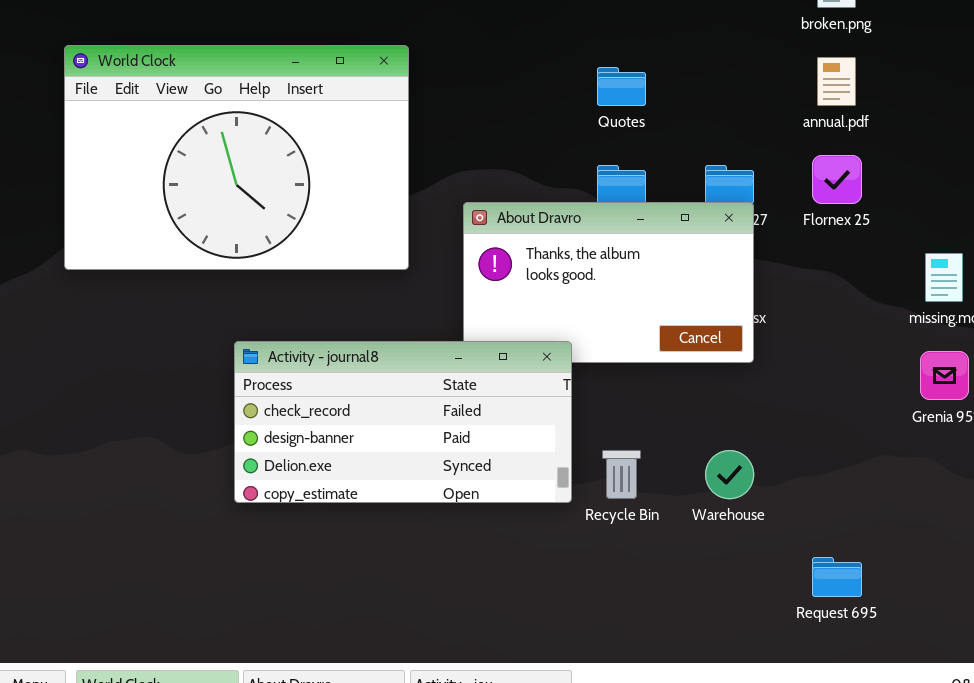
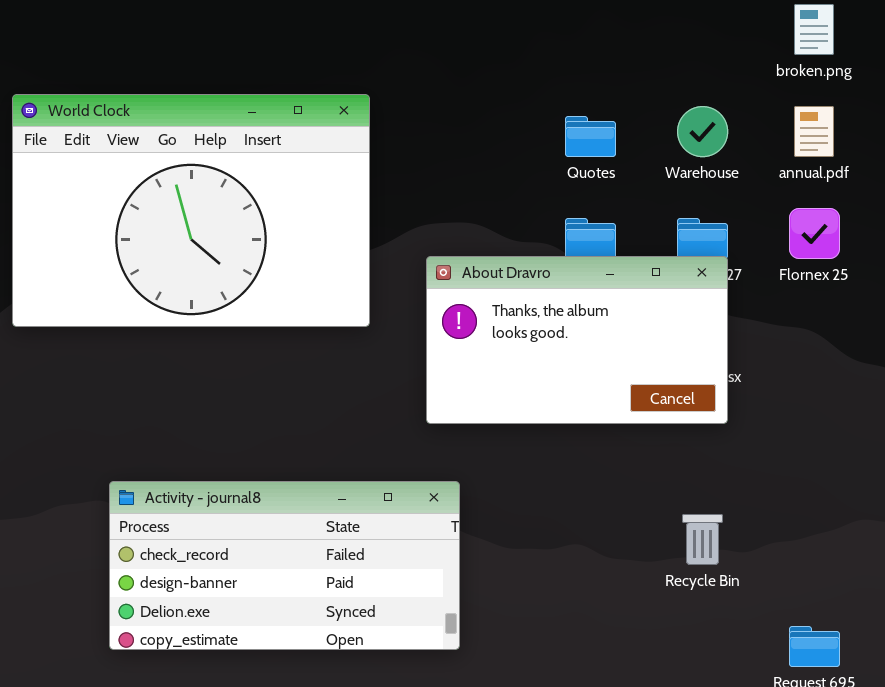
Activity - journal8: [234,341,572,503] -> [109,481,460,650], moved
Recycle Bin: [602,450,641,499] -> [682,514,723,565], moved
Warehouse: [705,450,754,499] -> [677,106,728,157], moved

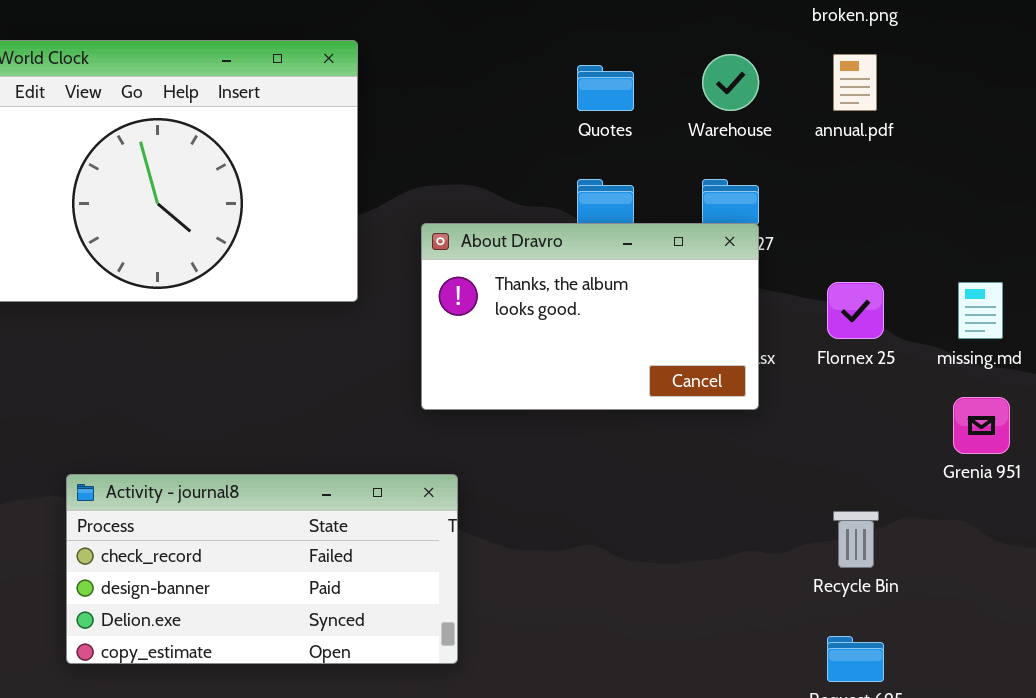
Flornex 25: [789,208,840,259] -> [827,282,884,339], moved
Recycle Bin: [682,514,723,565] -> [833,511,879,568], moved

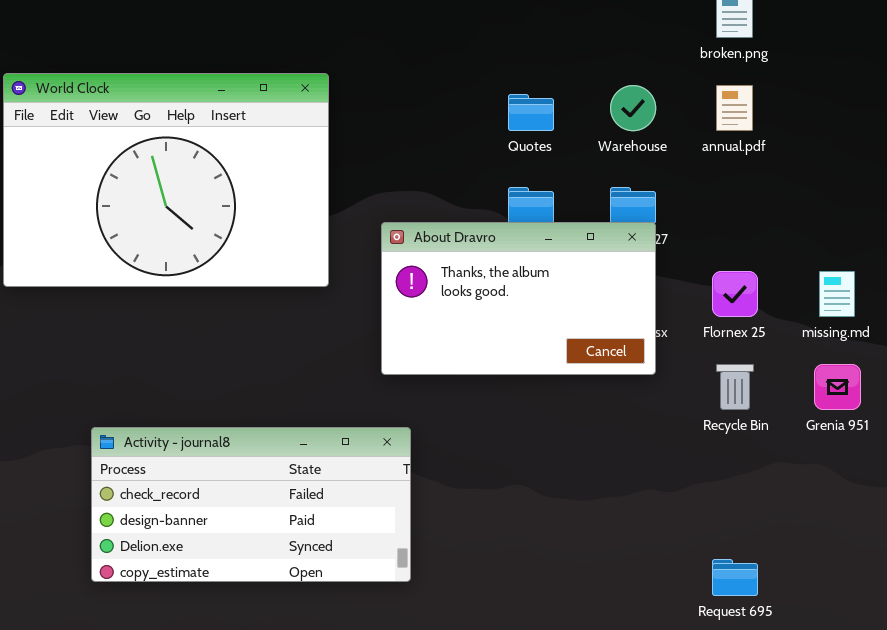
Recycle Bin: [833,511,879,568] -> [716,364,754,410], moved

